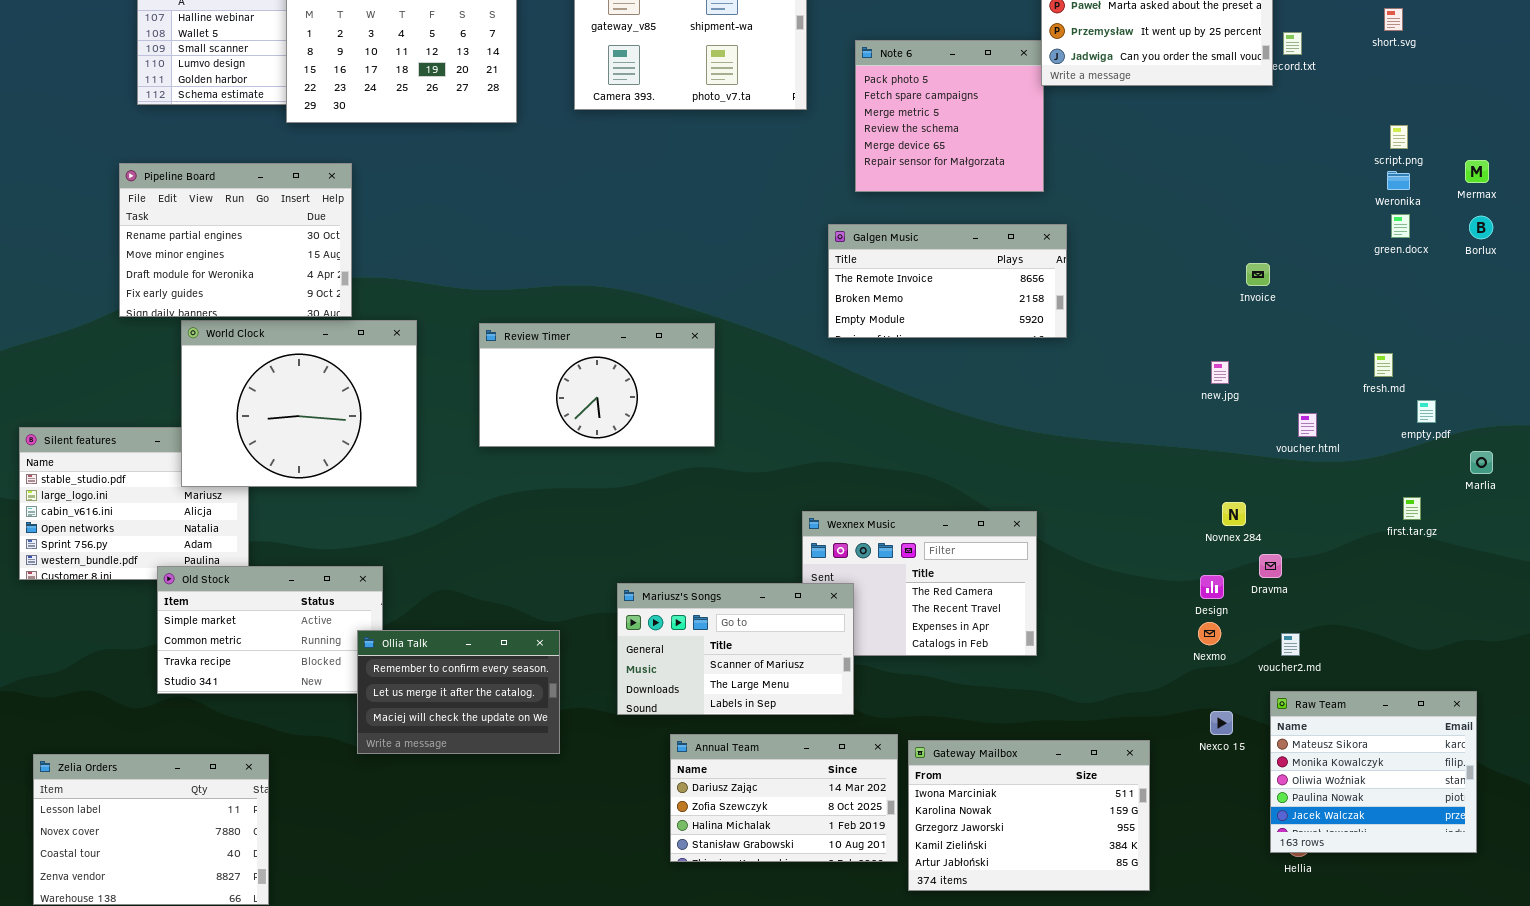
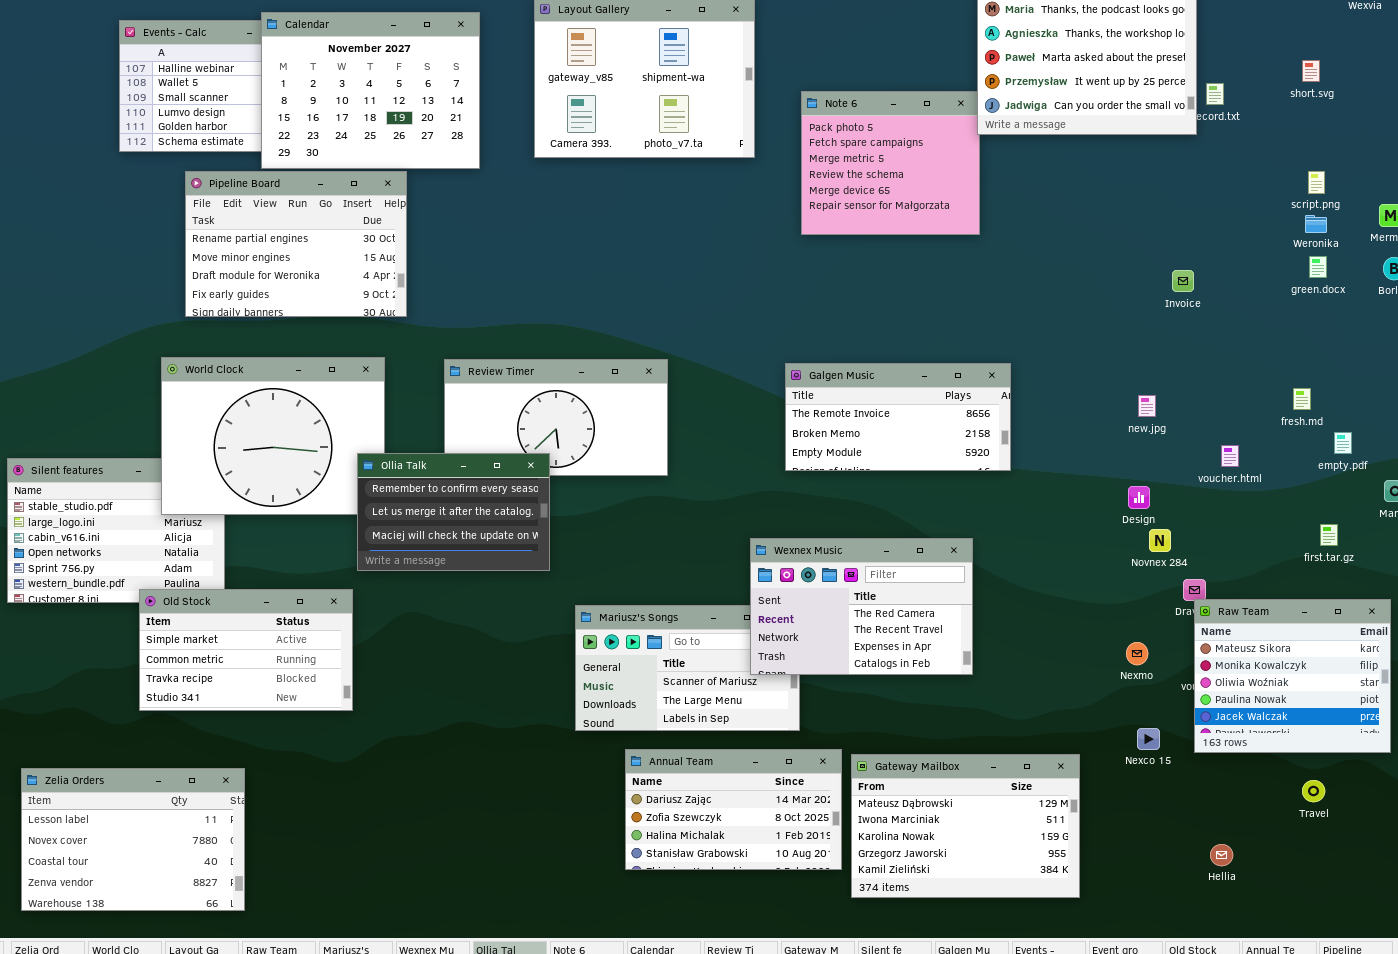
Pipeline Board: [119,163,352,317] -> [185,171,407,317], moved
Galgen Music: [828,224,1067,338] -> [785,363,1011,471], moved
Invoice: [1246,263,1270,286] -> [1172,270,1194,292], moved
Wexnex Music: [802,511,1037,656] -> [750,538,973,675], raised
Design: [1200,575,1224,599] -> [1128,486,1150,509], moved
Ollia Talk: [357,630,560,754] -> [357,453,550,571], moved
Raw Team: [1270,691,1477,853] -> [1194,599,1391,753], moved
Gateway Mailbox: [908,740,1150,891] -> [851,754,1080,898], scrolled up 1 row

